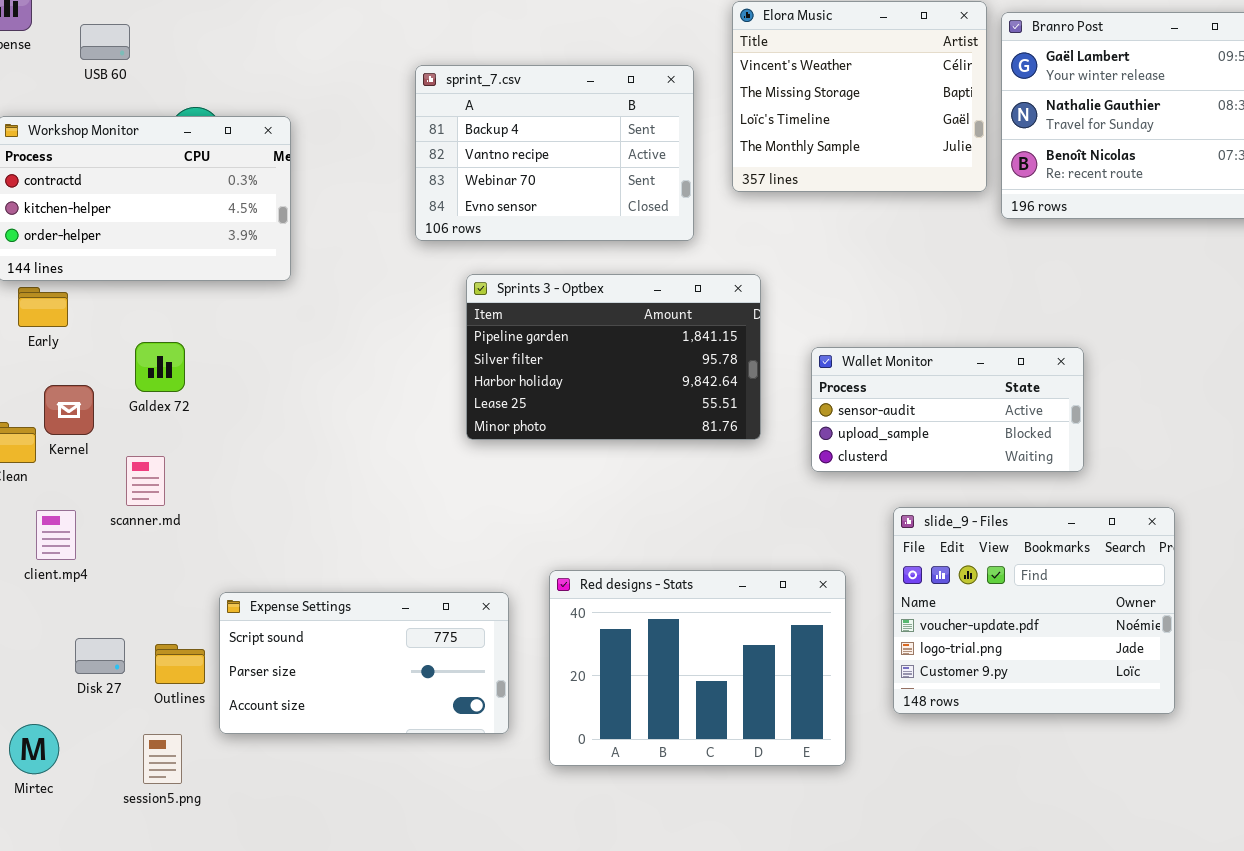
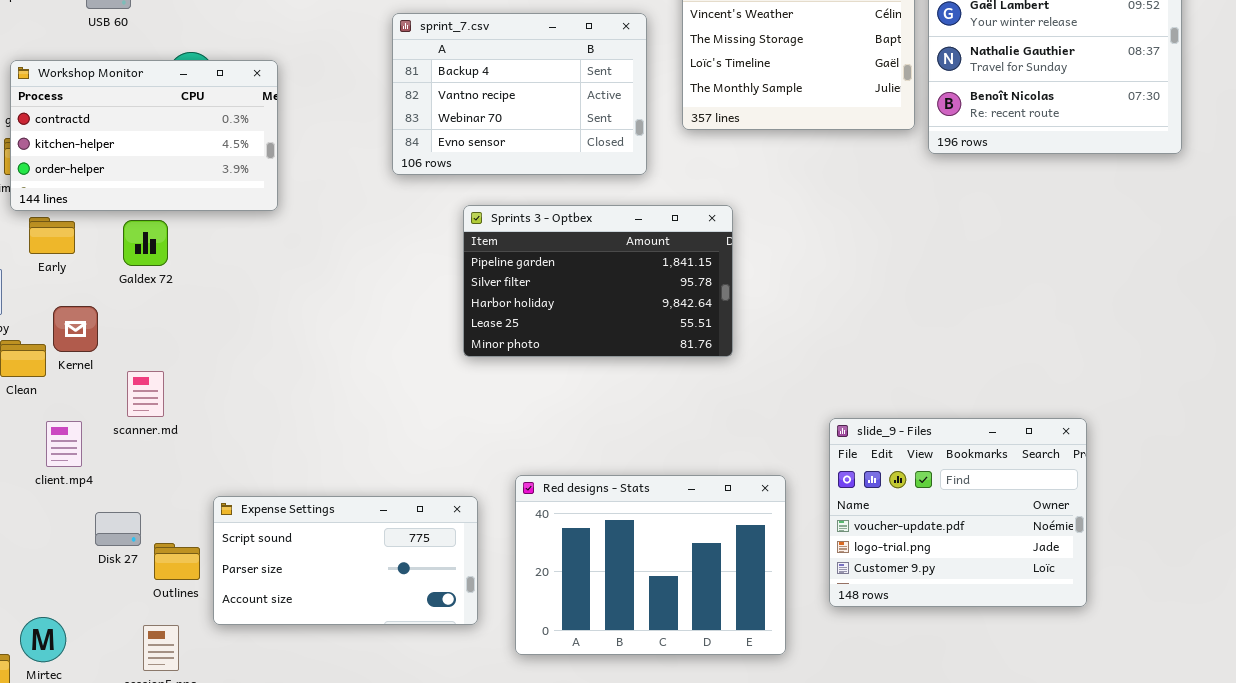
Sprints 3 - Optbex: [466,274,761,440] -> [463,205,733,357], moved
Galdex 72: [135,342,185,392] -> [123,220,168,266], moved
Wallet Monitor: [811,347,1084,472] -> none, closed
Disk 27: [75,638,125,674] -> [95,512,141,546], moved

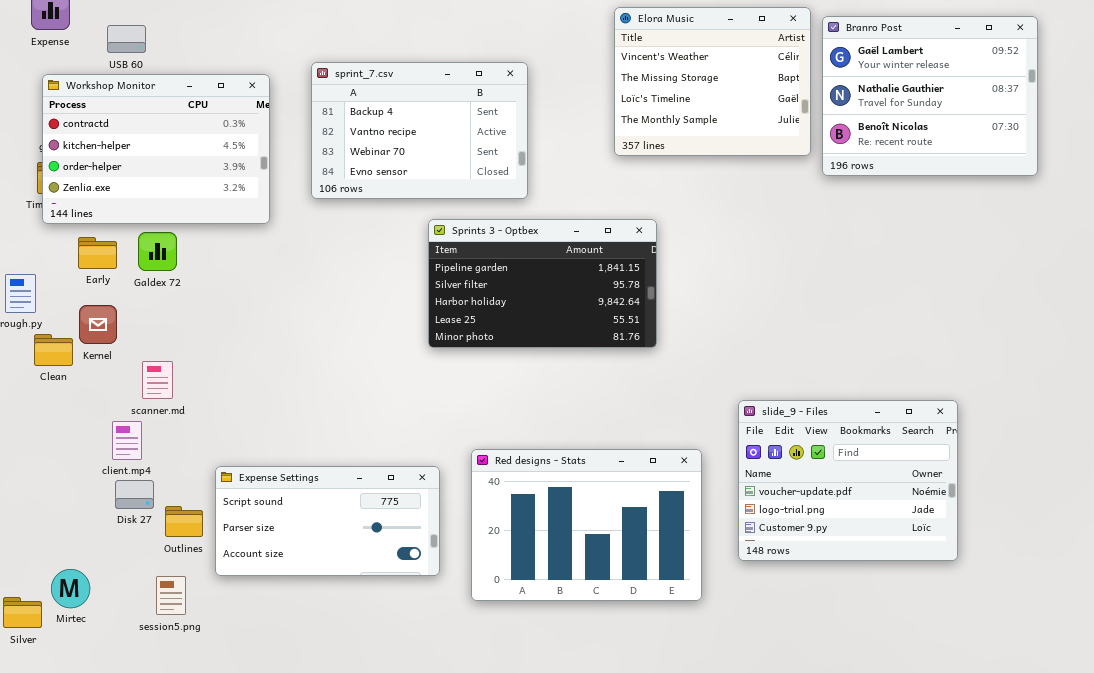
sprint_7.csv: [392,13,647,175] -> [311,62,528,199], moved
Workshop Monitor: [10,60,278,211] -> [42,74,270,224], resized
Early: [29,217,75,254] -> [78,237,117,269], moved
client.mp4: [46,421,82,467] -> [112,421,142,460], moved

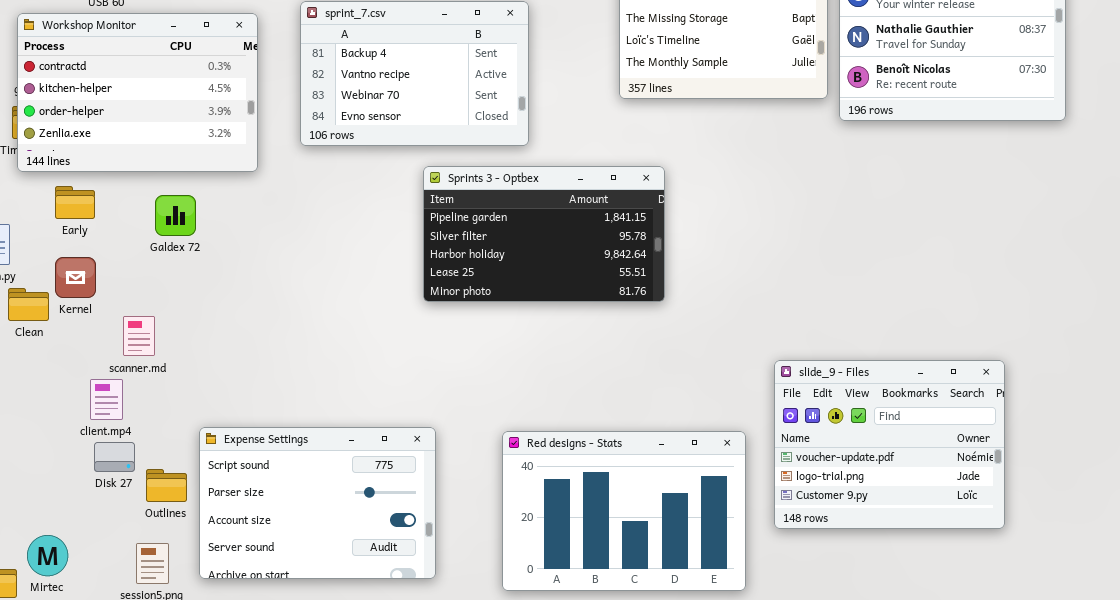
Galdex 72: [138,232,177,271] -> [155,195,196,236], moved
slide_9 - Files: [738,400,958,561] -> [774,360,1005,529], moved
Red designs - Stats: [471,449,702,601] -> [502,431,746,591], moved
Expense Settings: [215,466,440,576] -> [199,427,436,579], resized

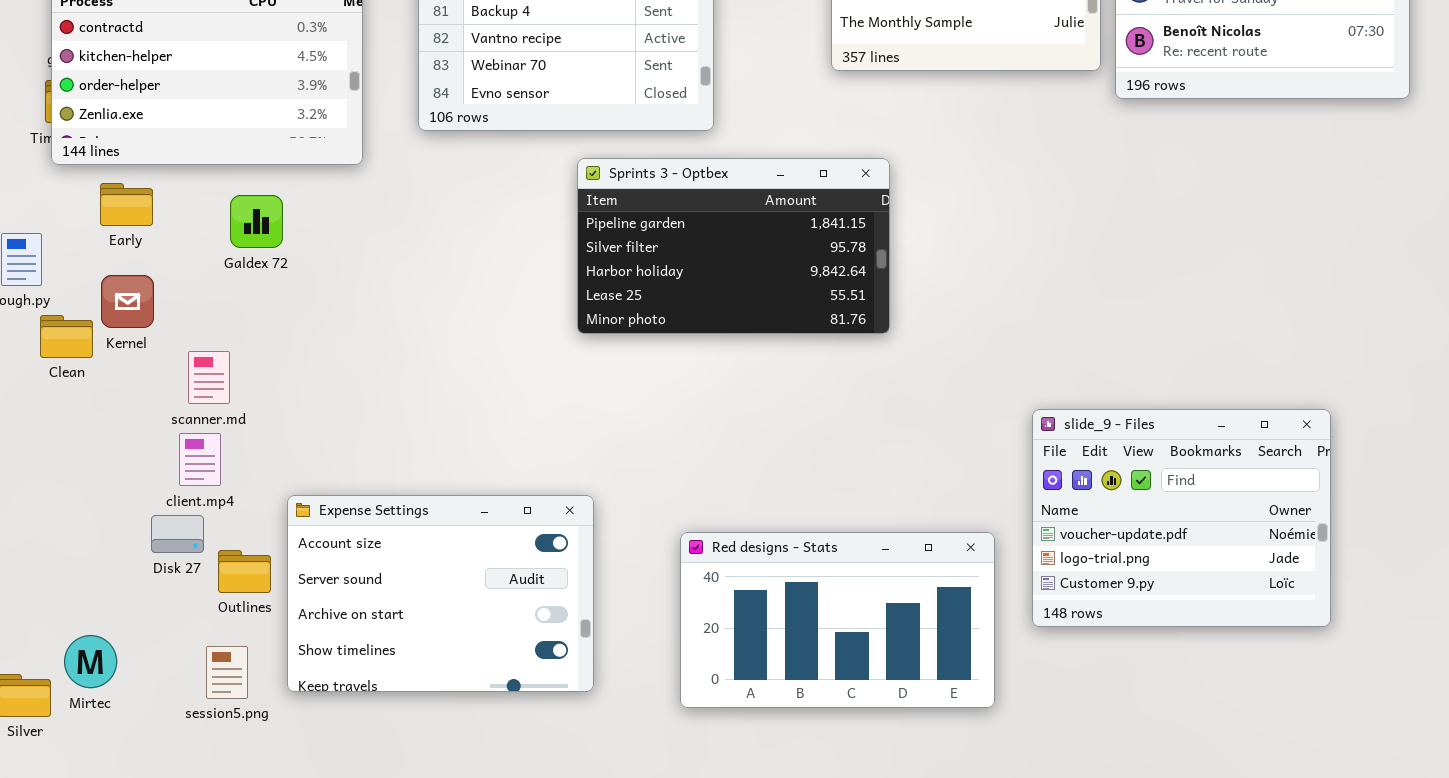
client.mp4: [90,379,123,420] -> [179,433,221,486], moved
Expense Settings: [199,427,436,579] -> [287,495,594,692], scrolled down 2 rows
Red designs - Stats: [502,431,746,591] -> [680,532,995,708], resized

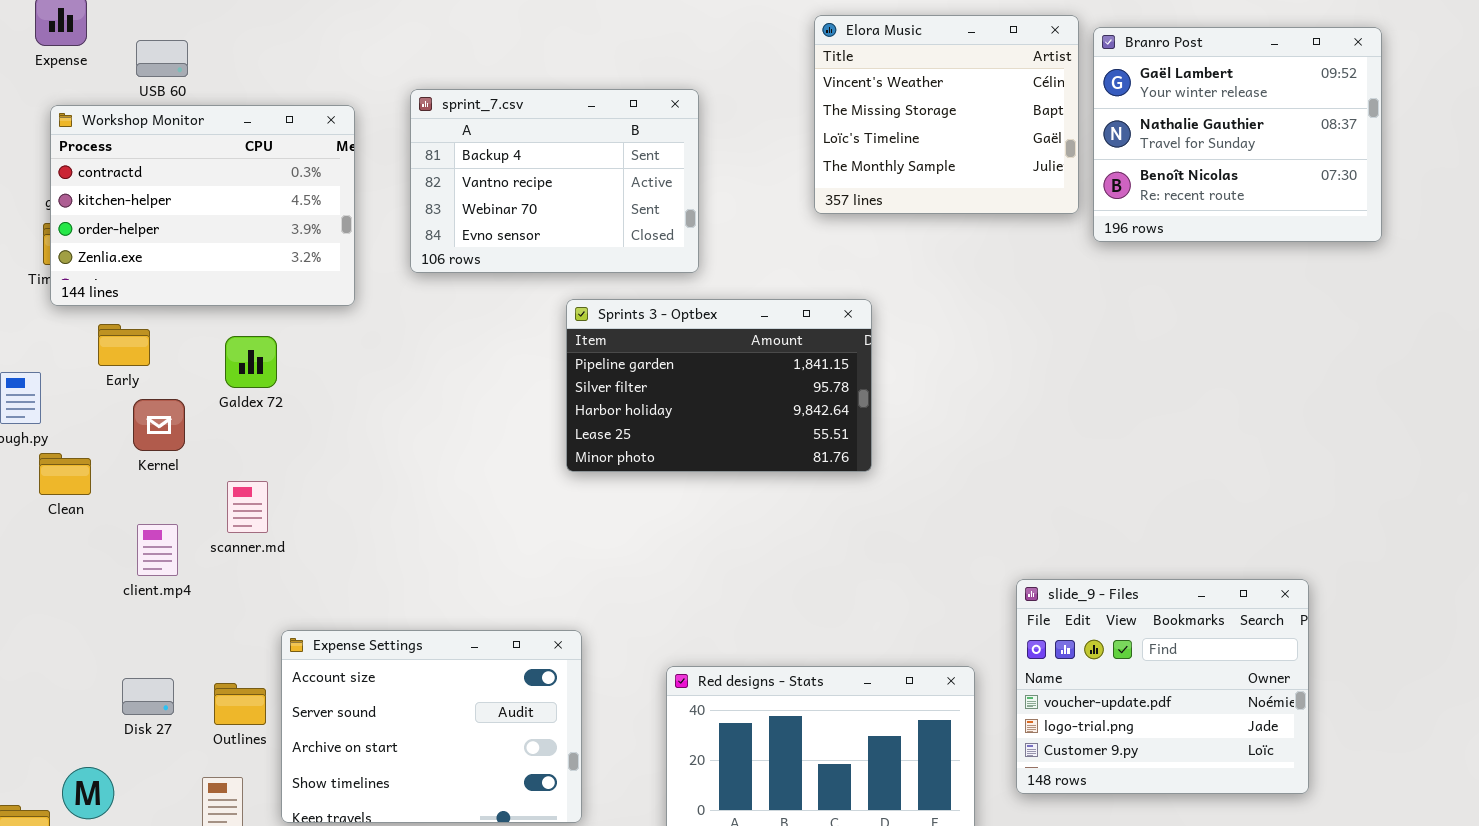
Kernel: [101,275,154,328] -> [133,399,185,451], moved
scanner.md: [188,351,230,404] -> [227,481,268,533], moved
slide_9 - Files: [1032,409,1331,627] -> [1016,579,1309,794], moved
client.mp4: [179,433,221,486] -> [137,524,178,576], moved
Disk 27: [151,515,204,553] -> [122,678,174,715], moved

